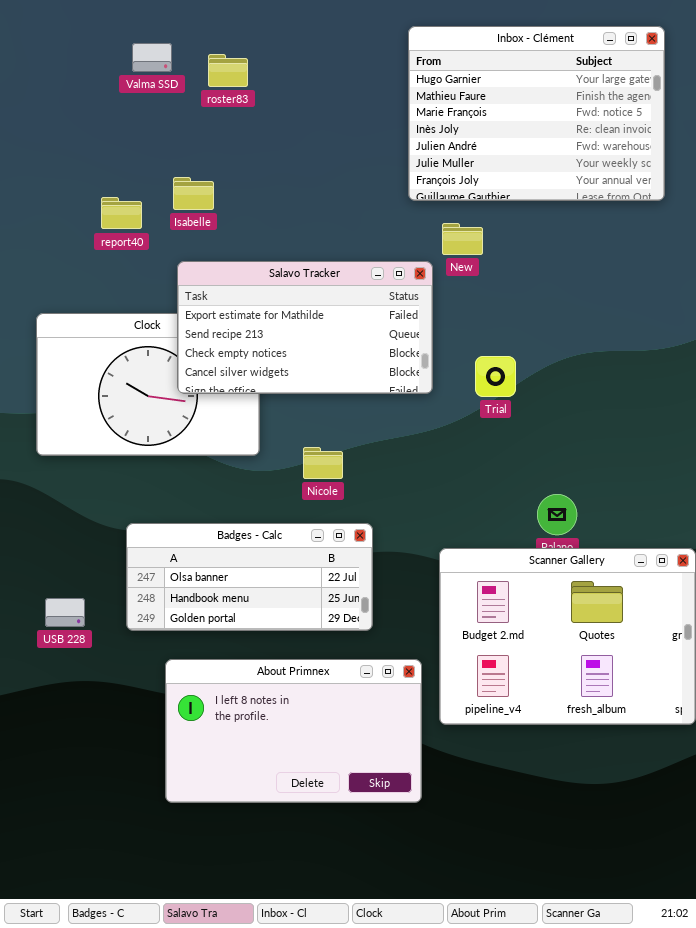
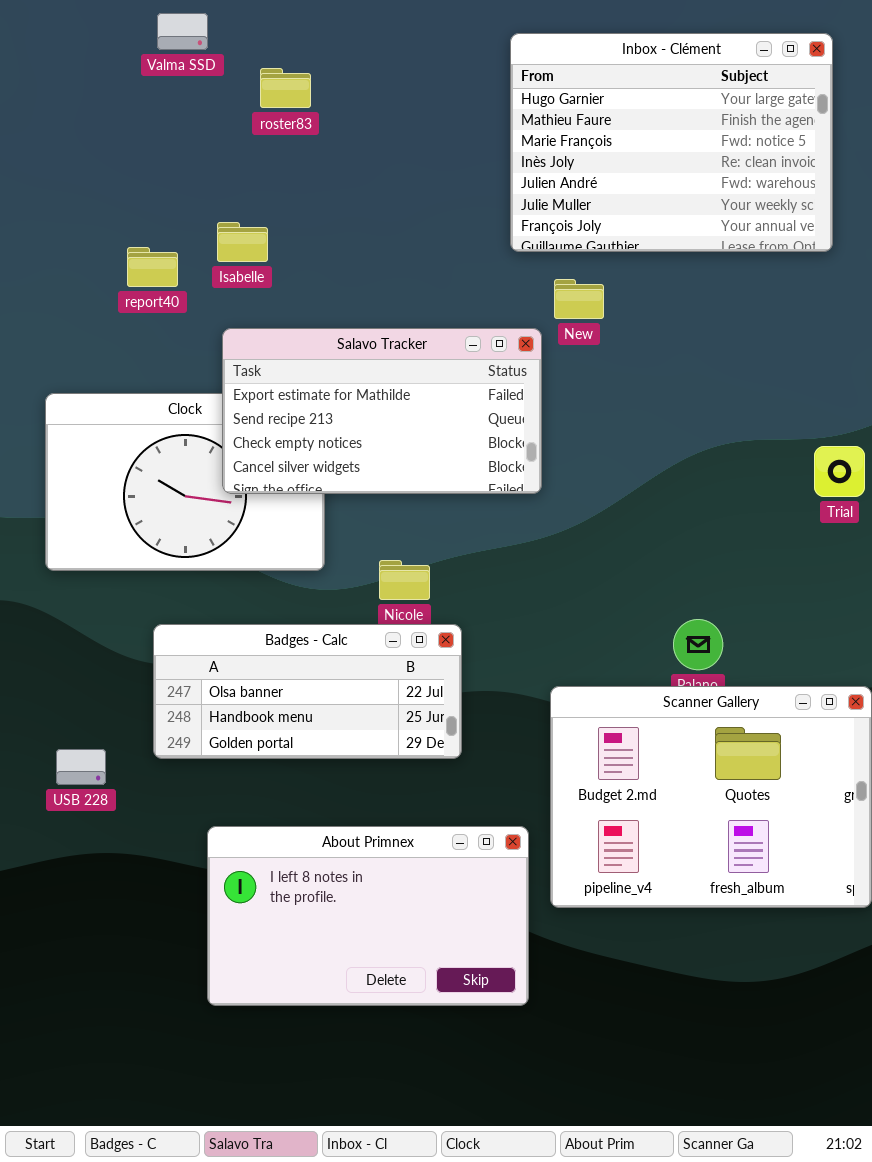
Valma SSD: [132,43,172,72] -> [157,13,208,50], moved
Trial: [475,356,516,397] -> [814,446,865,497], moved
Badges - Calc: [126,523,373,631] -> [153,624,462,759], moved

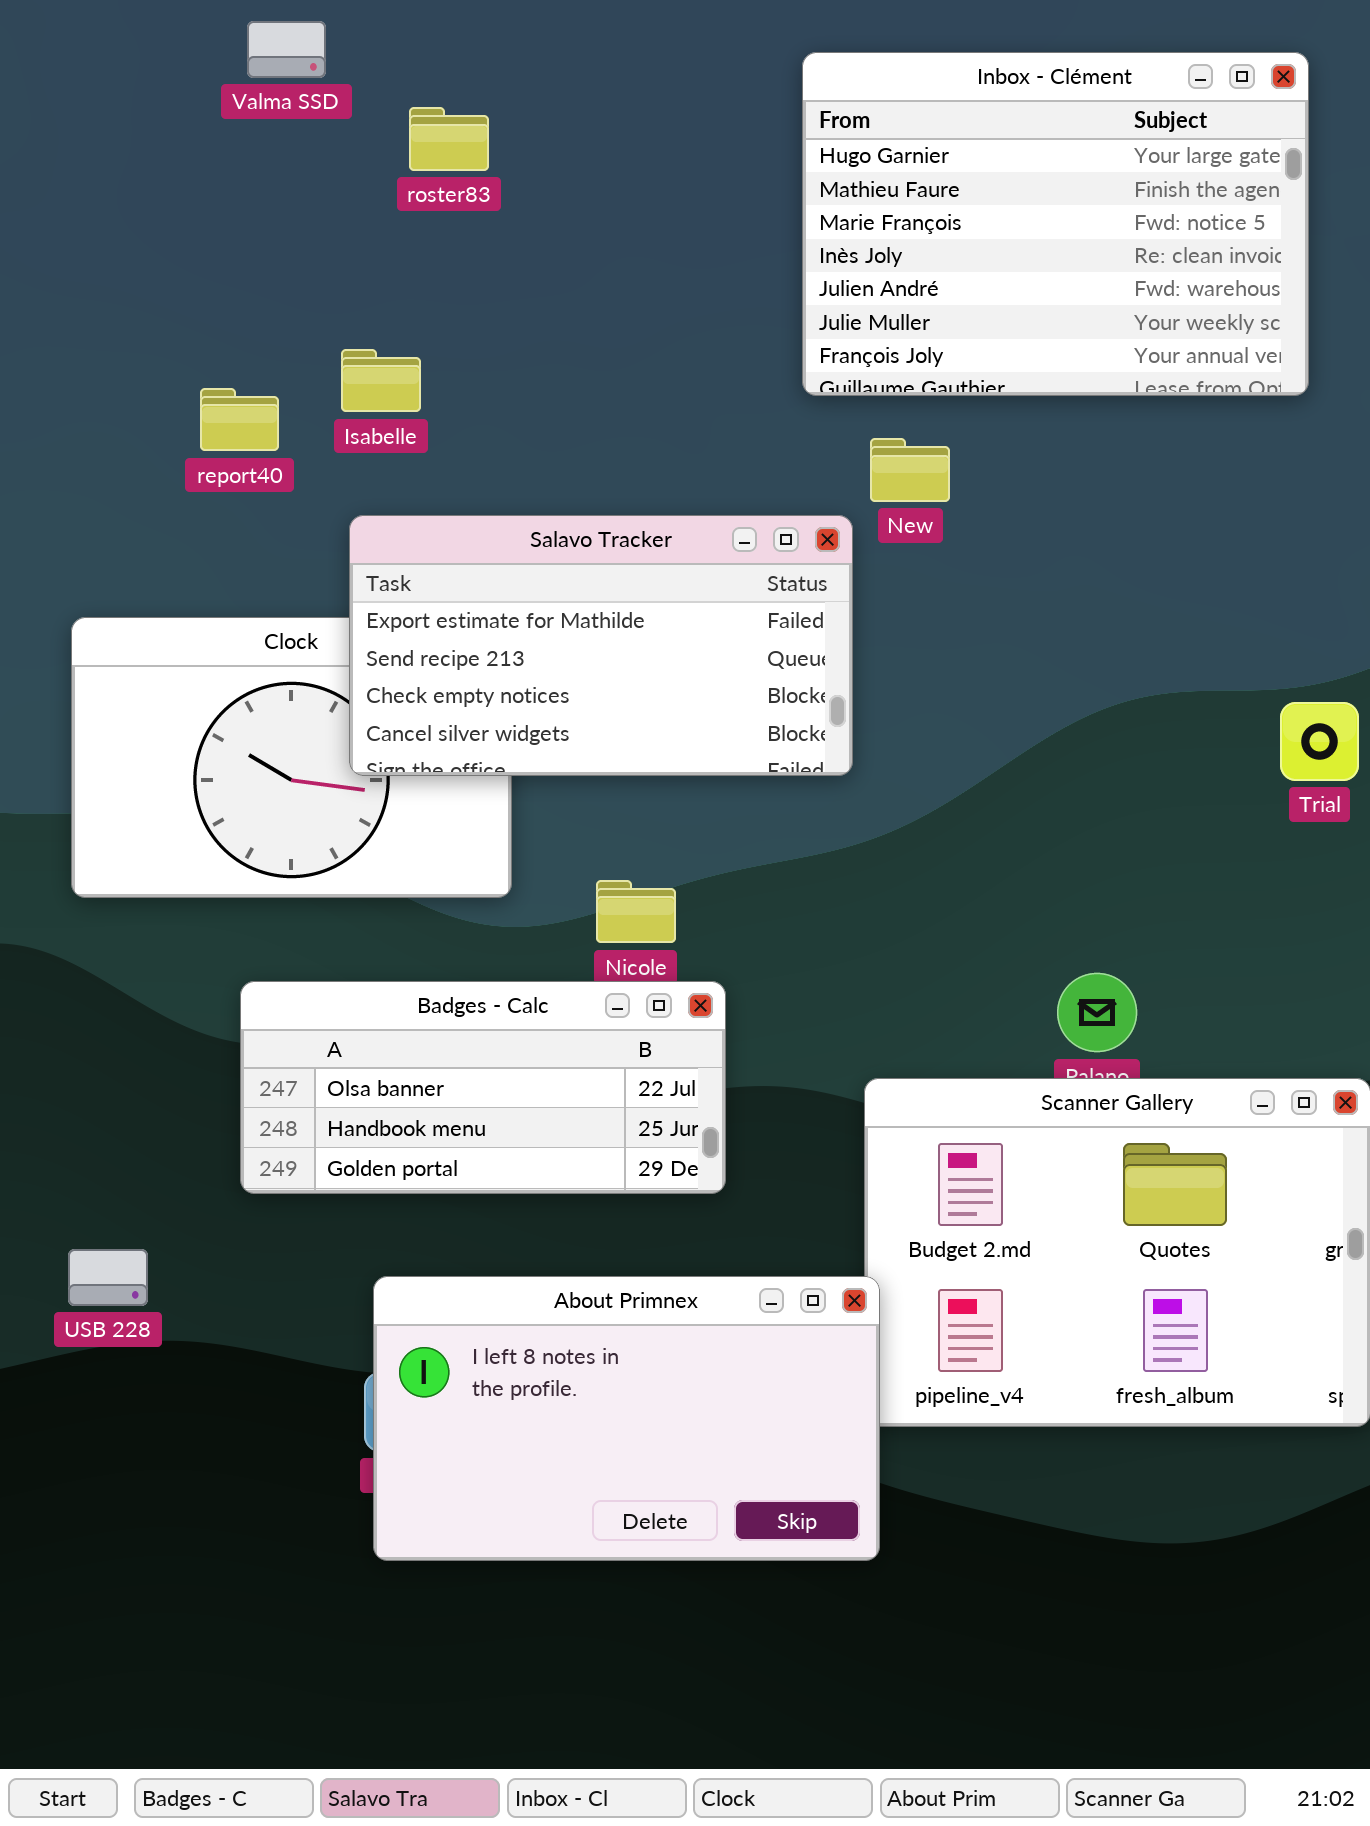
USB 228: [56,749,106,785] -> [68,1249,148,1306], moved
About Primnex: [207,826,529,1006] -> [373,1276,880,1561], moved

